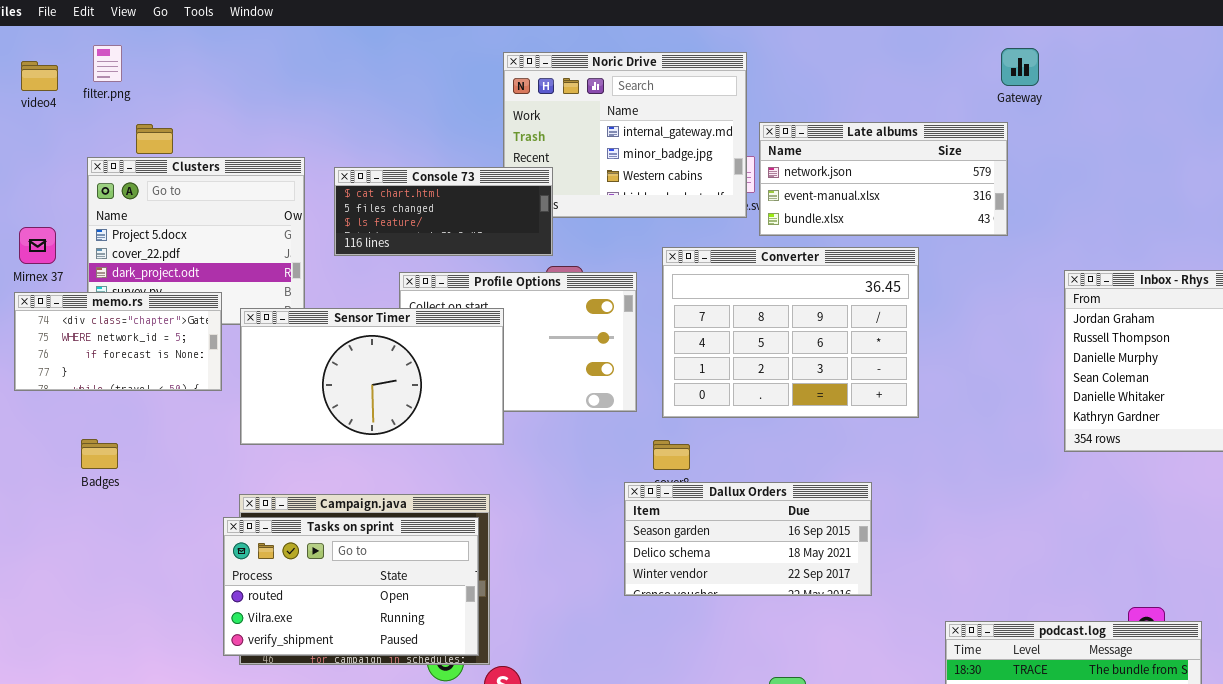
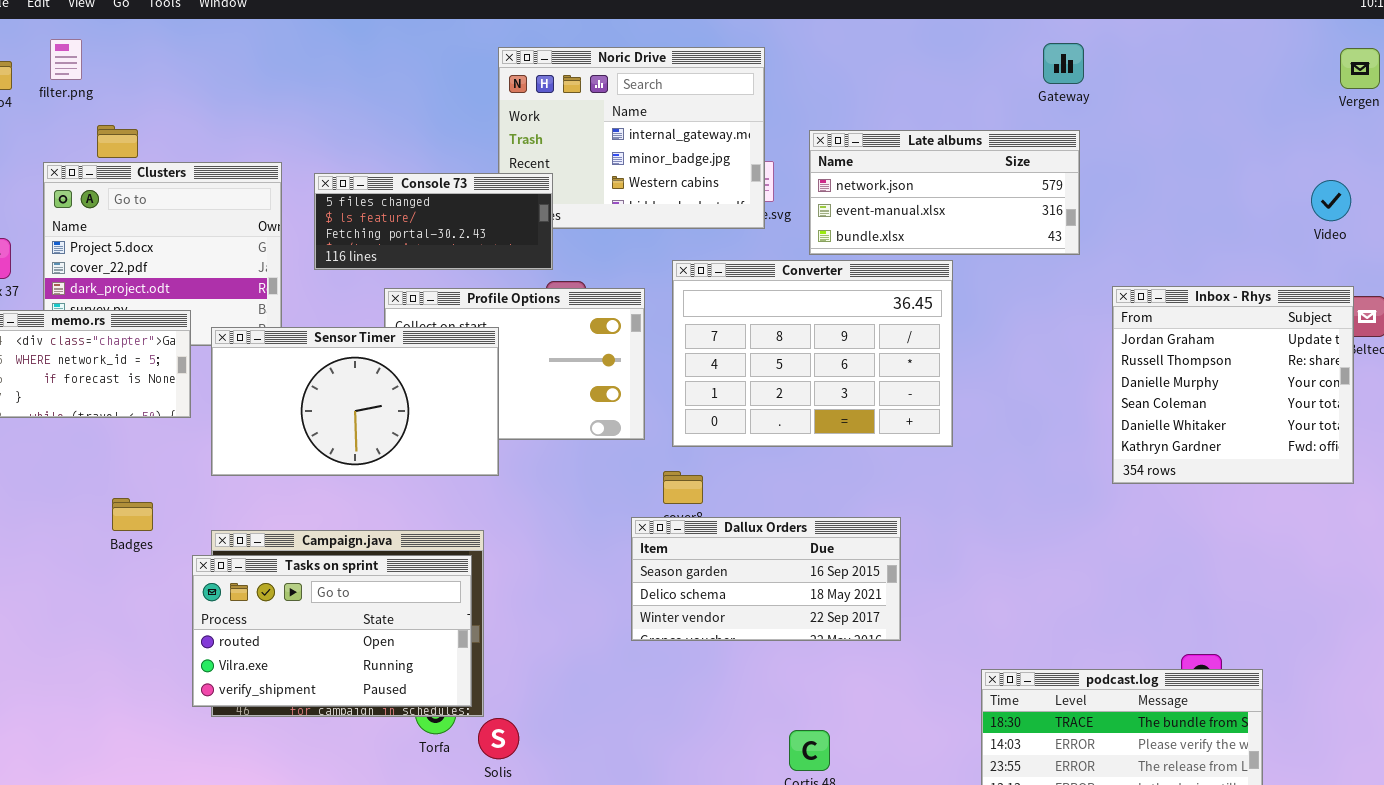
Late albums: [759,122,1008,236] -> [809,130,1080,255], moved
Console 73: [334,167,553,256] -> [314,173,553,270], scrolled down 1 row
Badges: [81,439,118,469] -> [112,498,153,531], moved

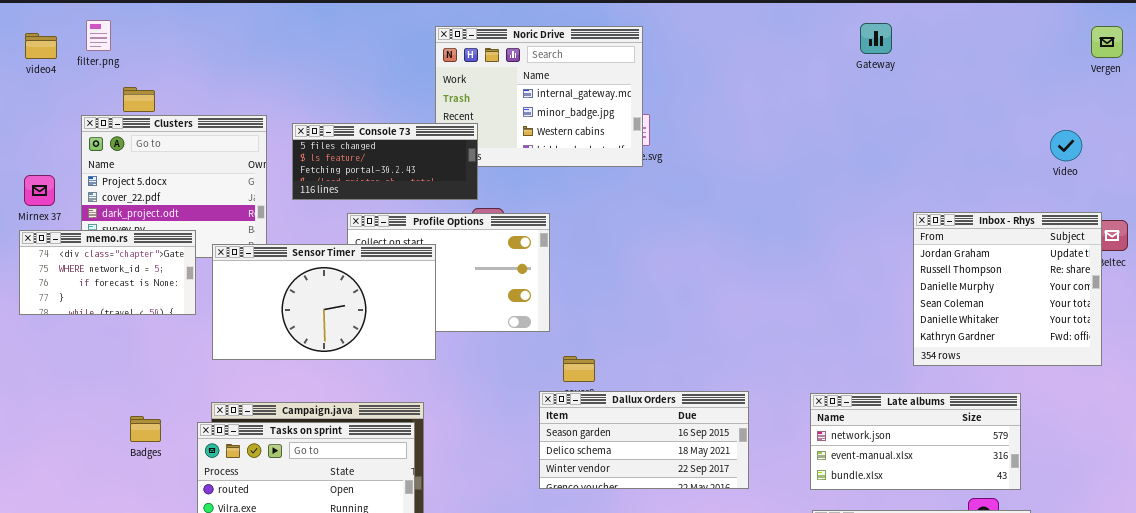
Late albums: [809,130,1080,255] -> [810,393,1021,490], moved
Video: [1311,180,1351,221] -> [1050,130,1082,161], moved
Converter: [672,260,953,447] -> none, closed
Badges: [112,498,153,531] -> [130,416,161,442], moved

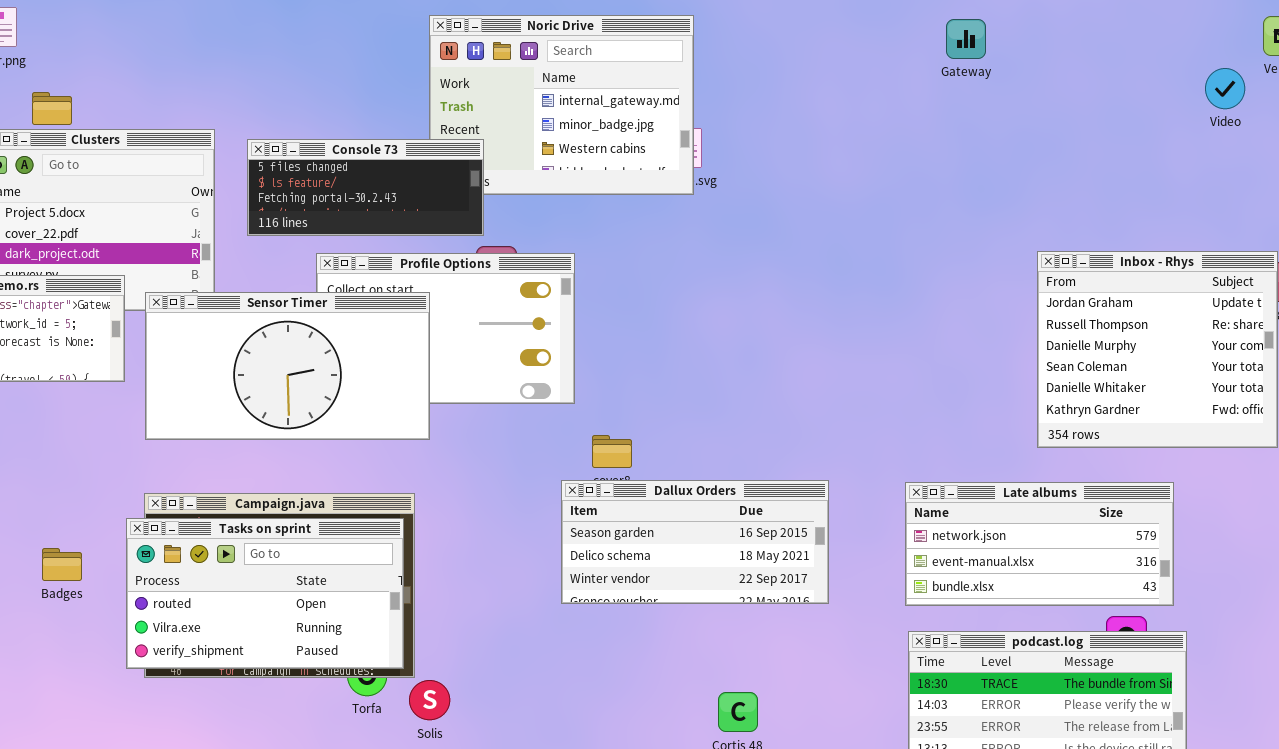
Gateway: [860,23,892,54] -> [946,19,986,59], moved
Video: [1050,130,1082,161] -> [1205,68,1245,109], moved
Badges: [130,416,161,442] -> [42,548,82,581], moved

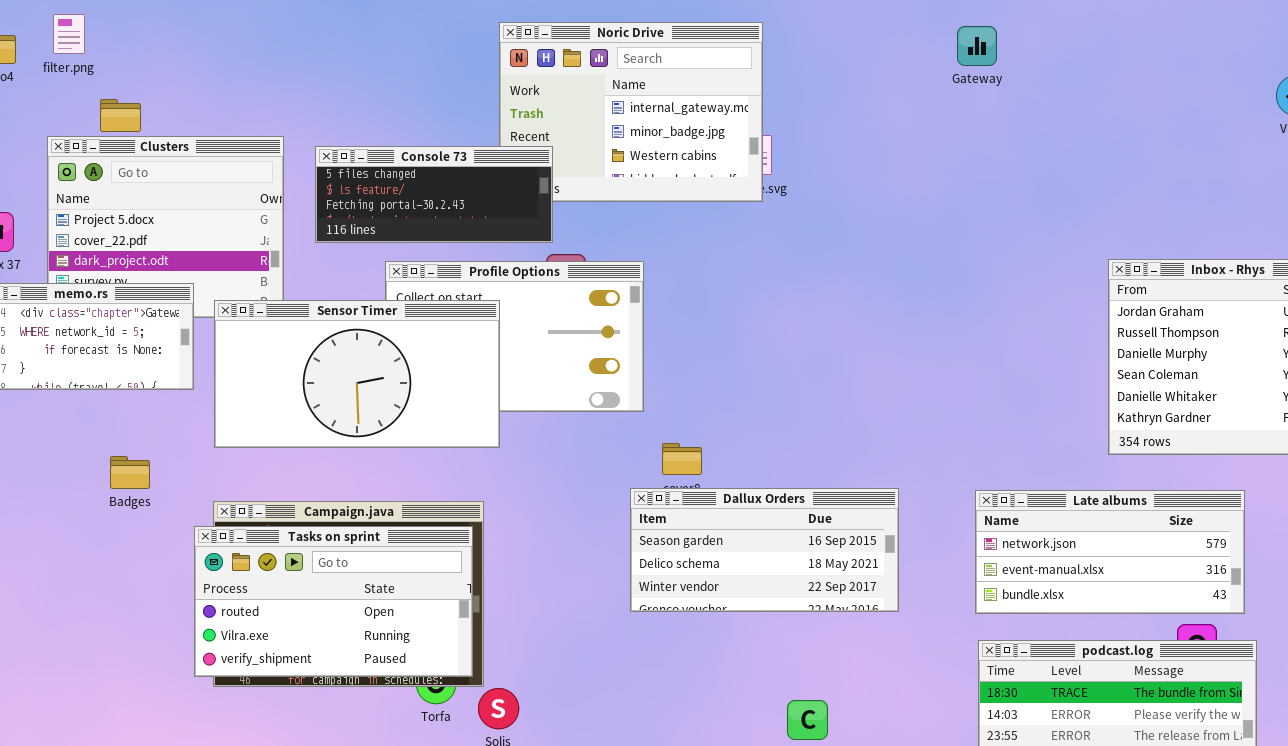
Gateway: [946,19,986,59] -> [957,26,997,66], moved
Badges: [42,548,82,581] -> [110,456,150,489], moved

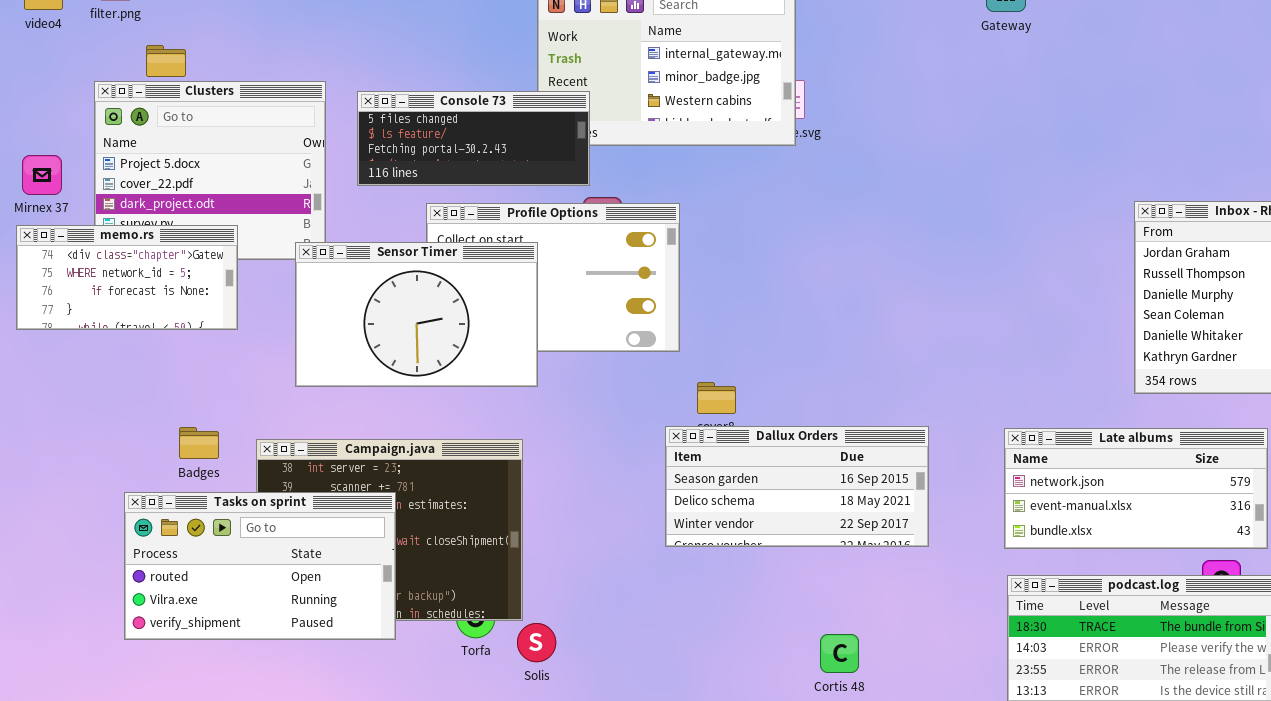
Sensor Timer: [214,300,500,448] -> [295,242,538,387], resized
Badges: [110,456,150,489] -> [179,427,219,459], moved
Tasks on sprint: [194,526,473,677] -> [124,492,396,640], moved

